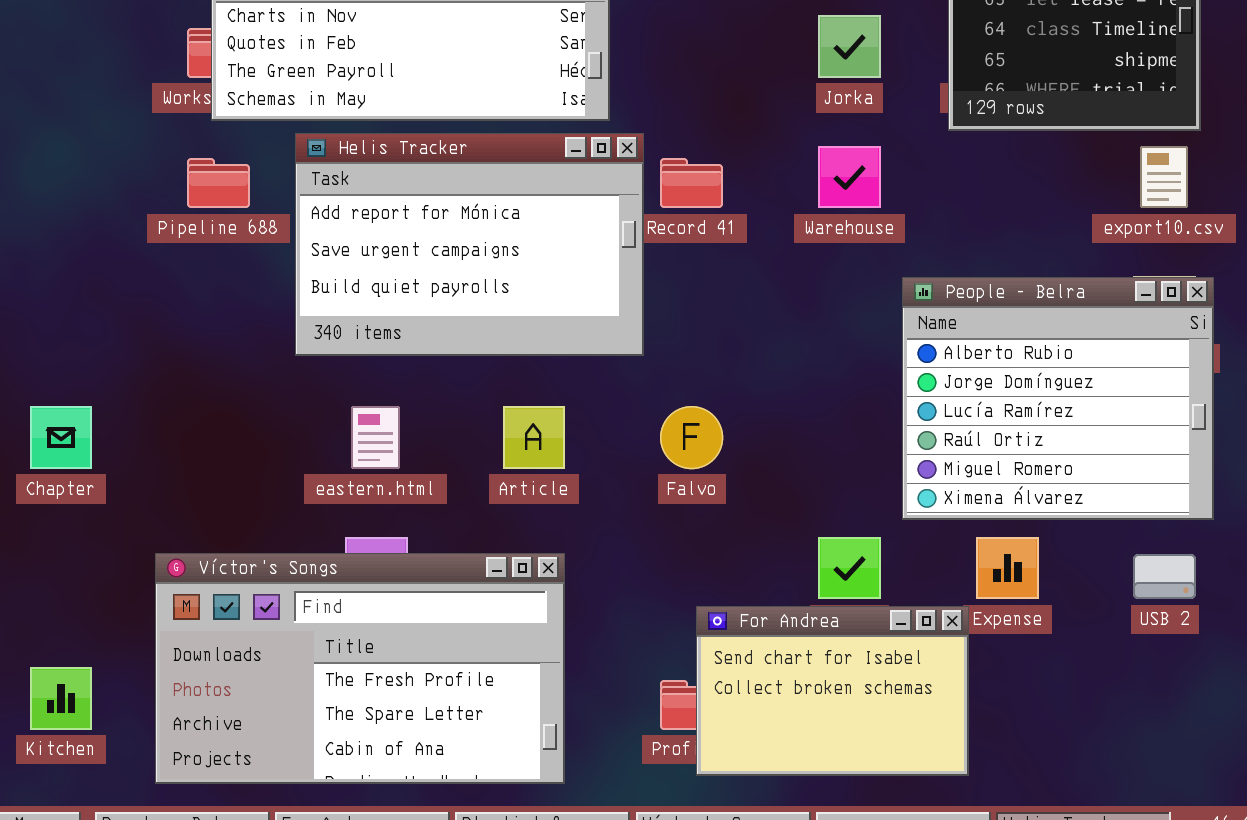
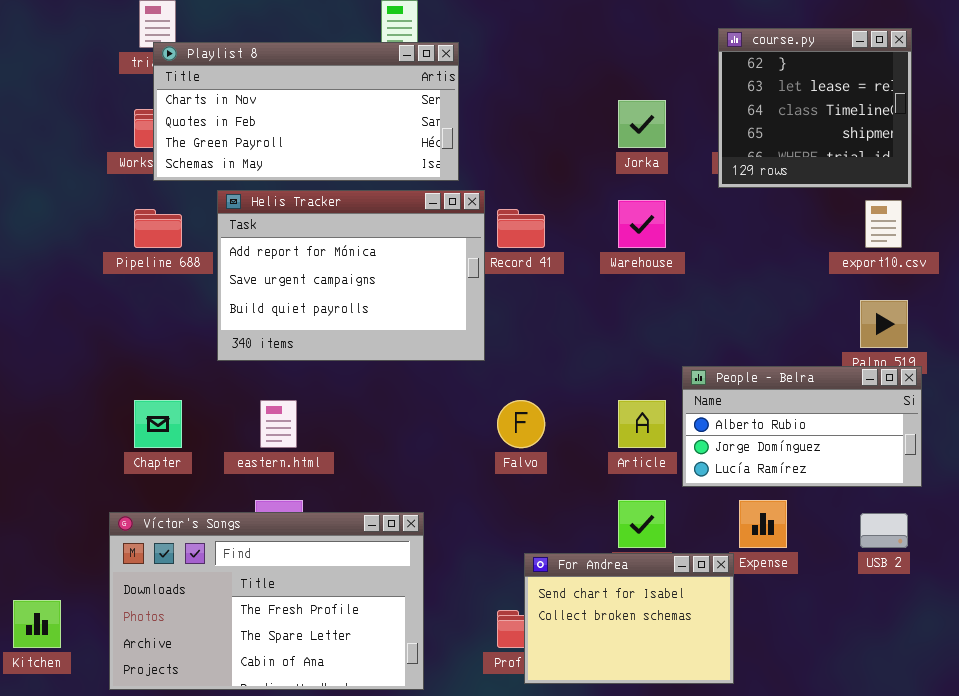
People - Belra: [902,277,1214,520] -> [682,366,922,487], resized
Chapter: [30,406,92,469] -> [134,400,182,448], moved
Article: [503,406,565,469] -> [618,400,666,448], moved

